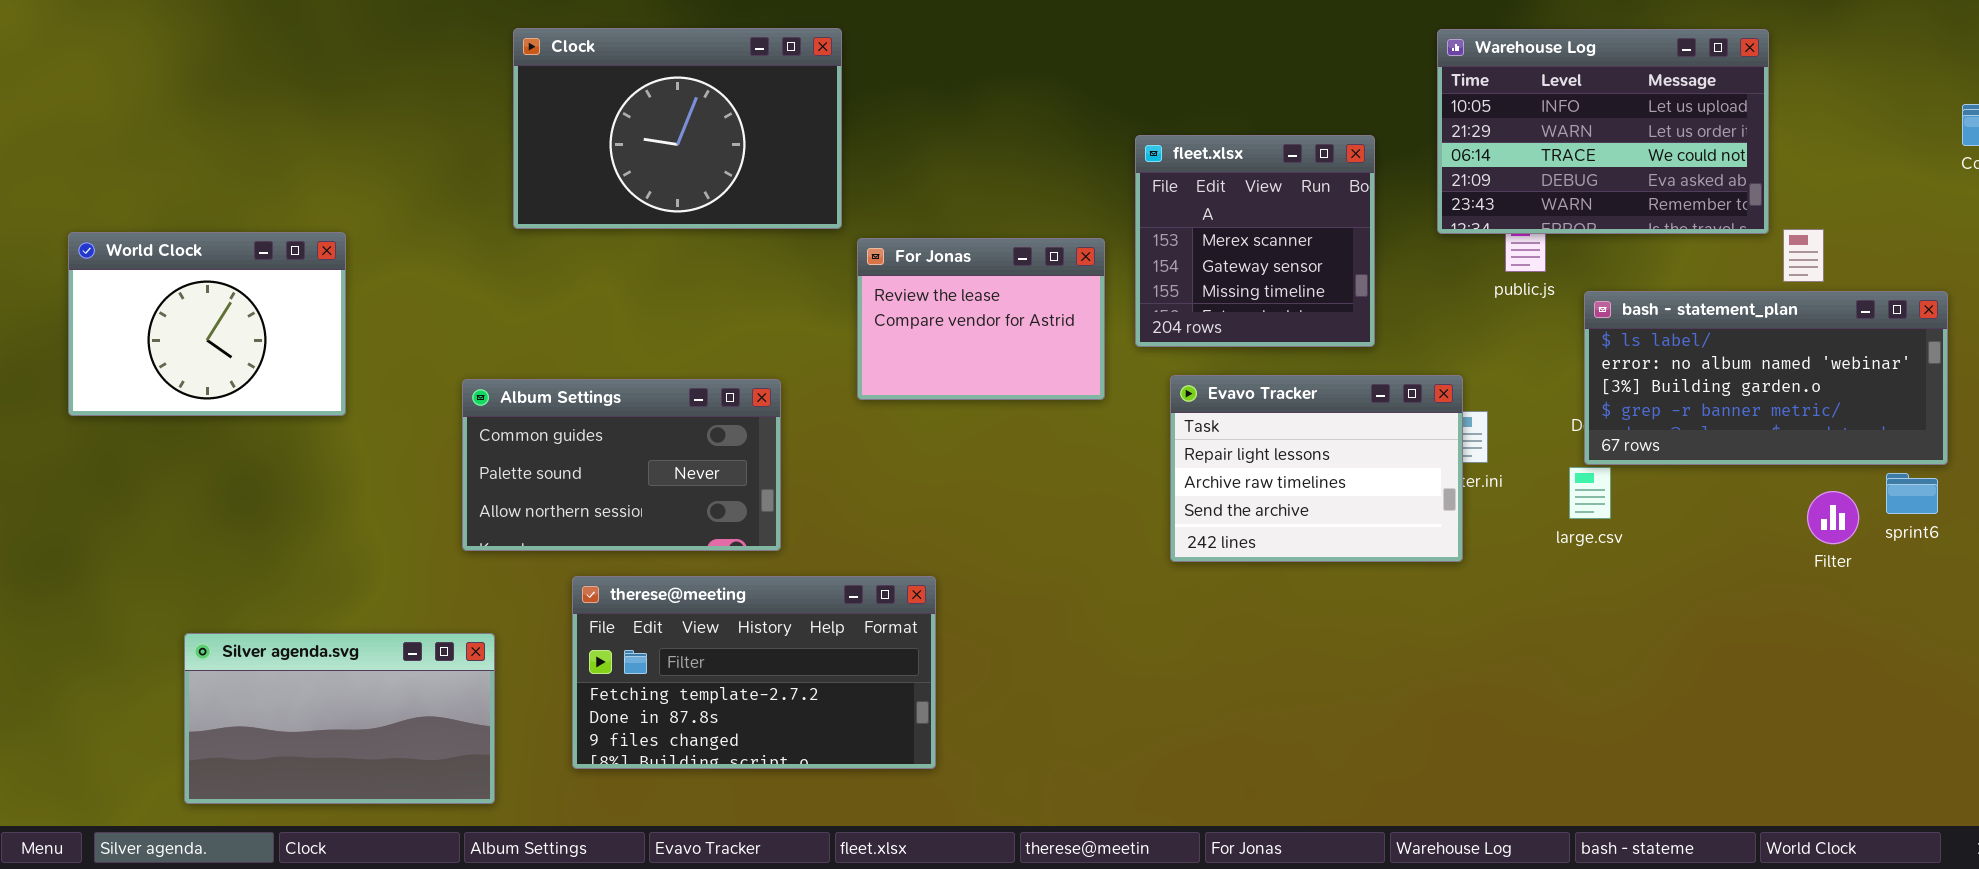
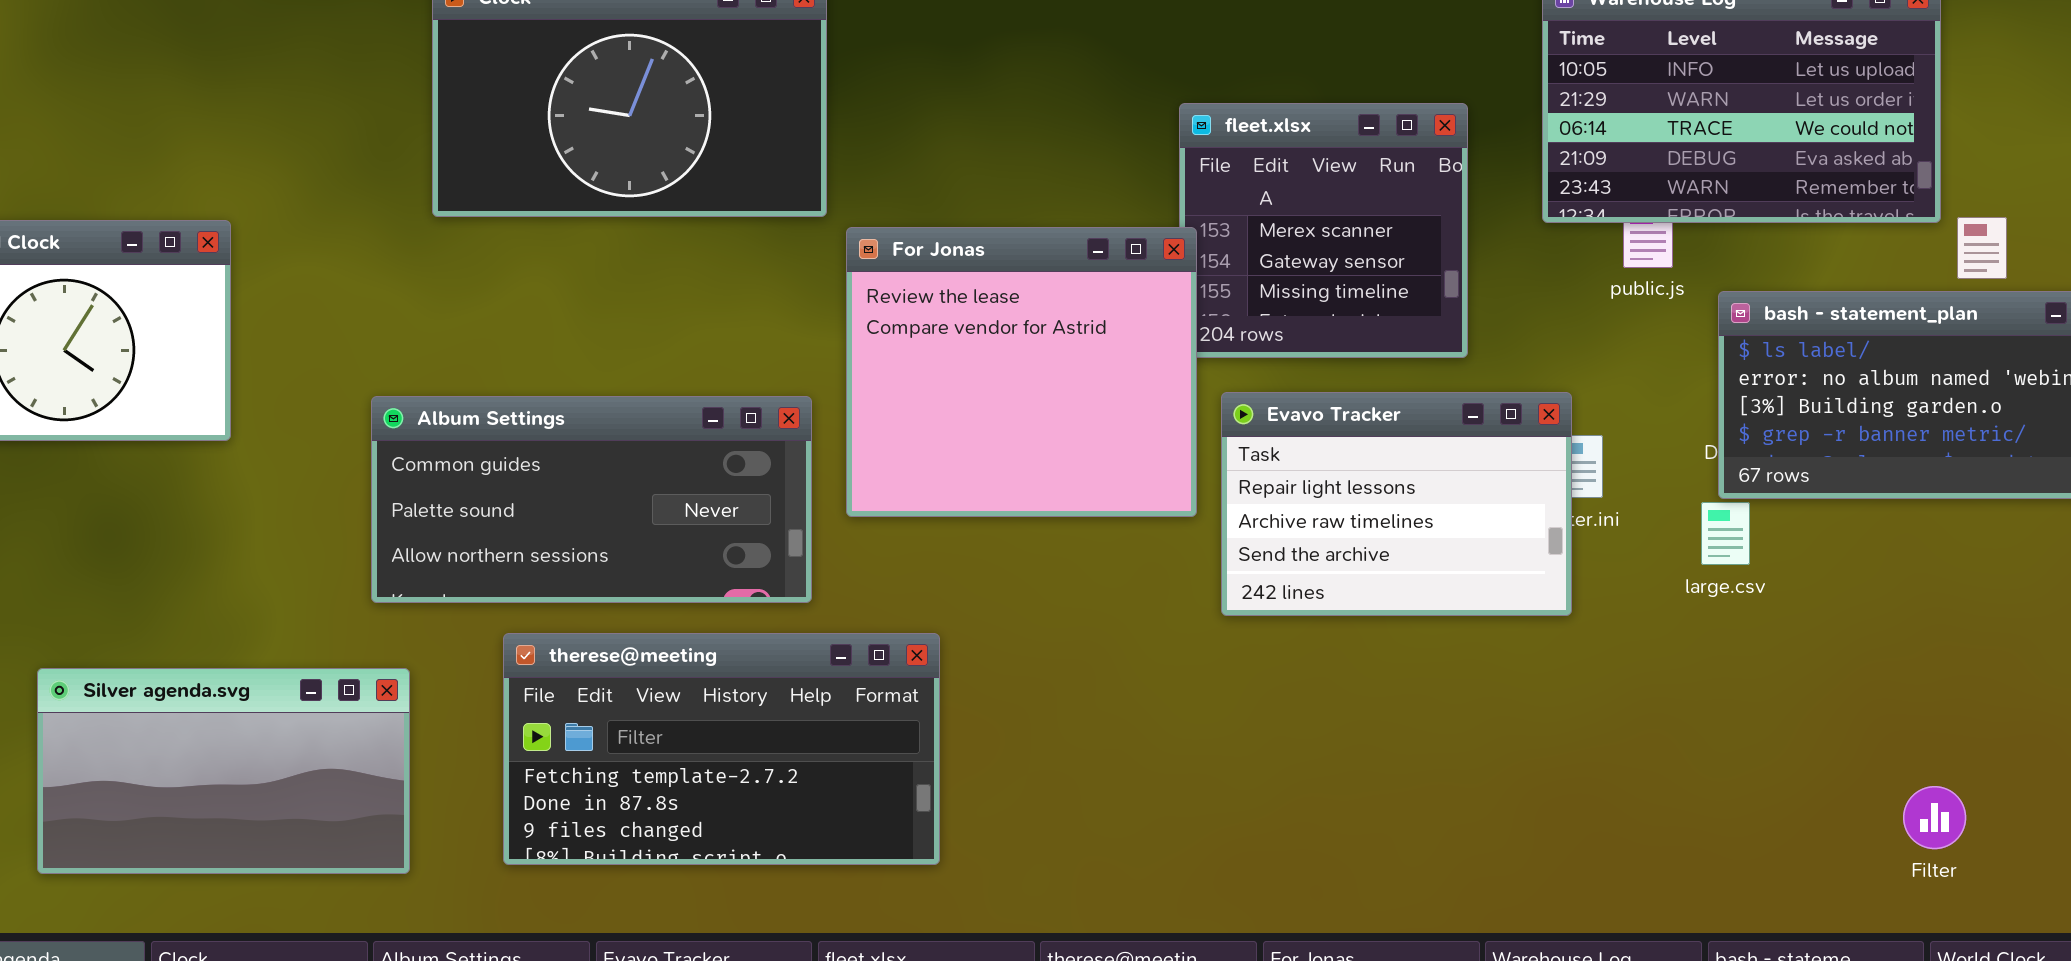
For Jonas: [857,238,1105,400] -> [846,227,1197,517], resized
Album Settings: [462,379,781,551] -> [371,396,812,603], resized
Filter: [1807,491,1859,544] -> [1903,786,1966,849], moved
Silver agenda.svg: [184,633,495,804] -> [37,668,410,874], moved

